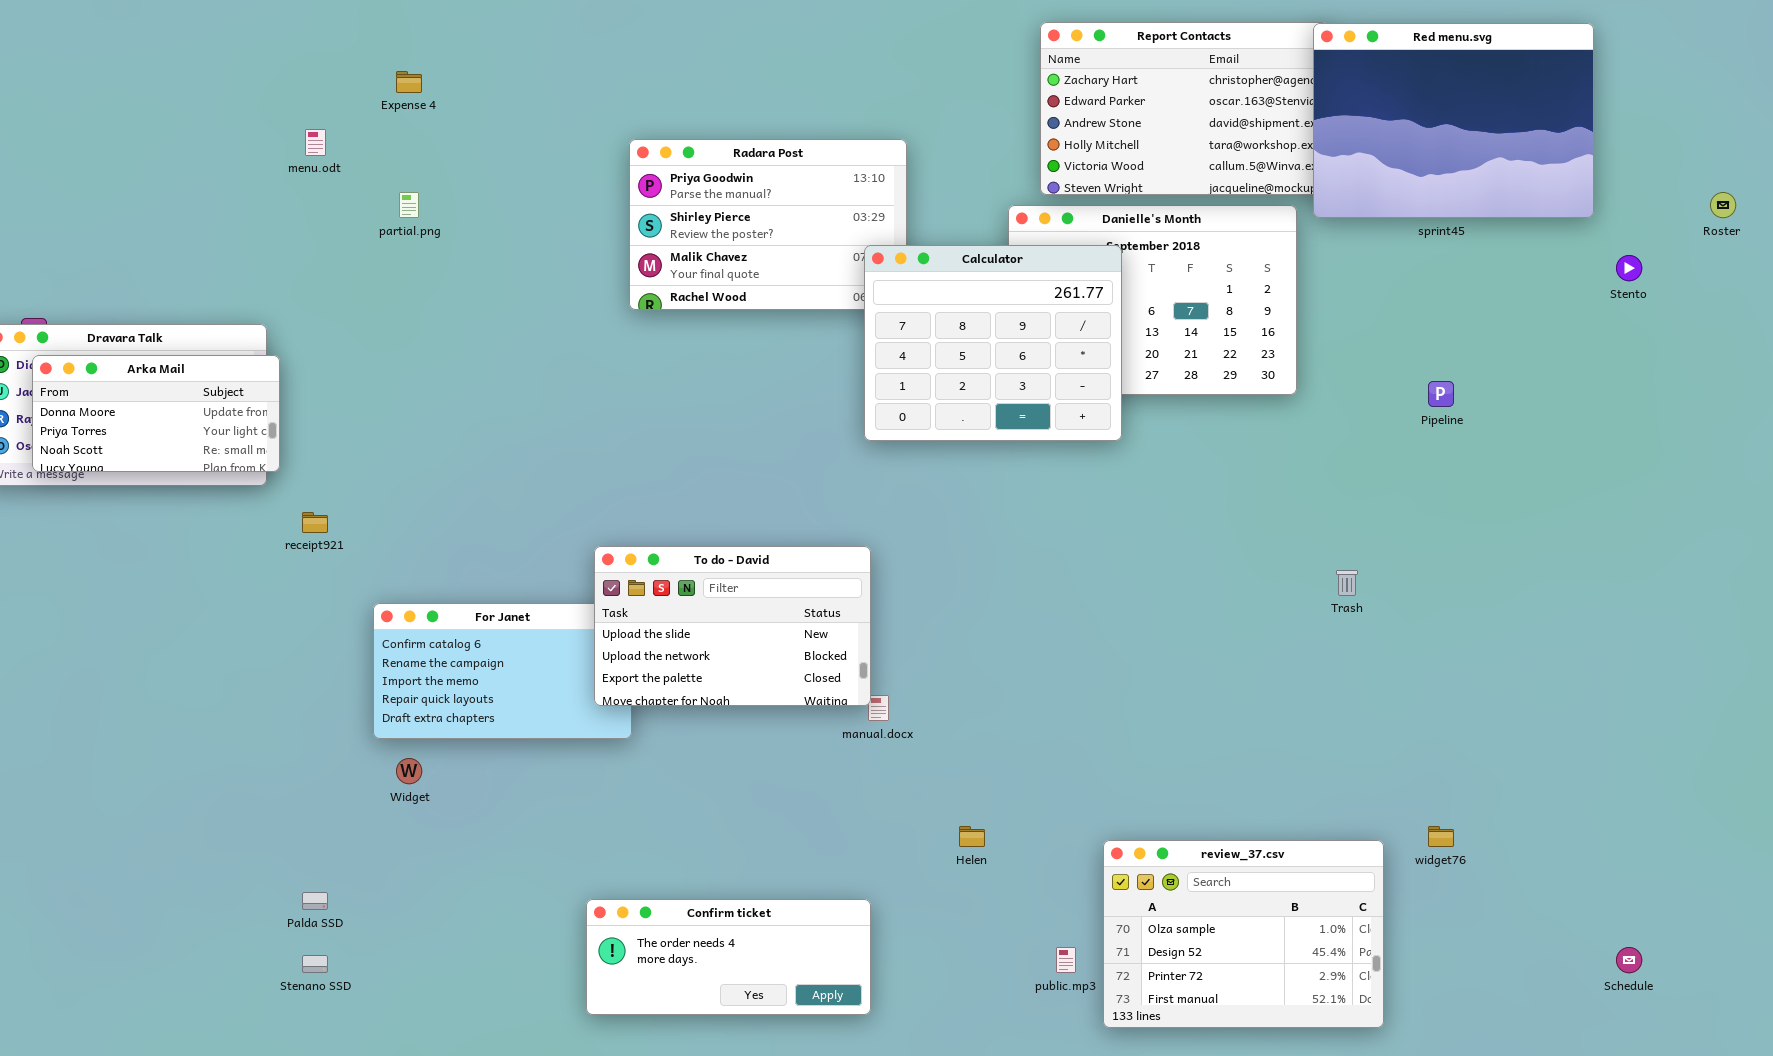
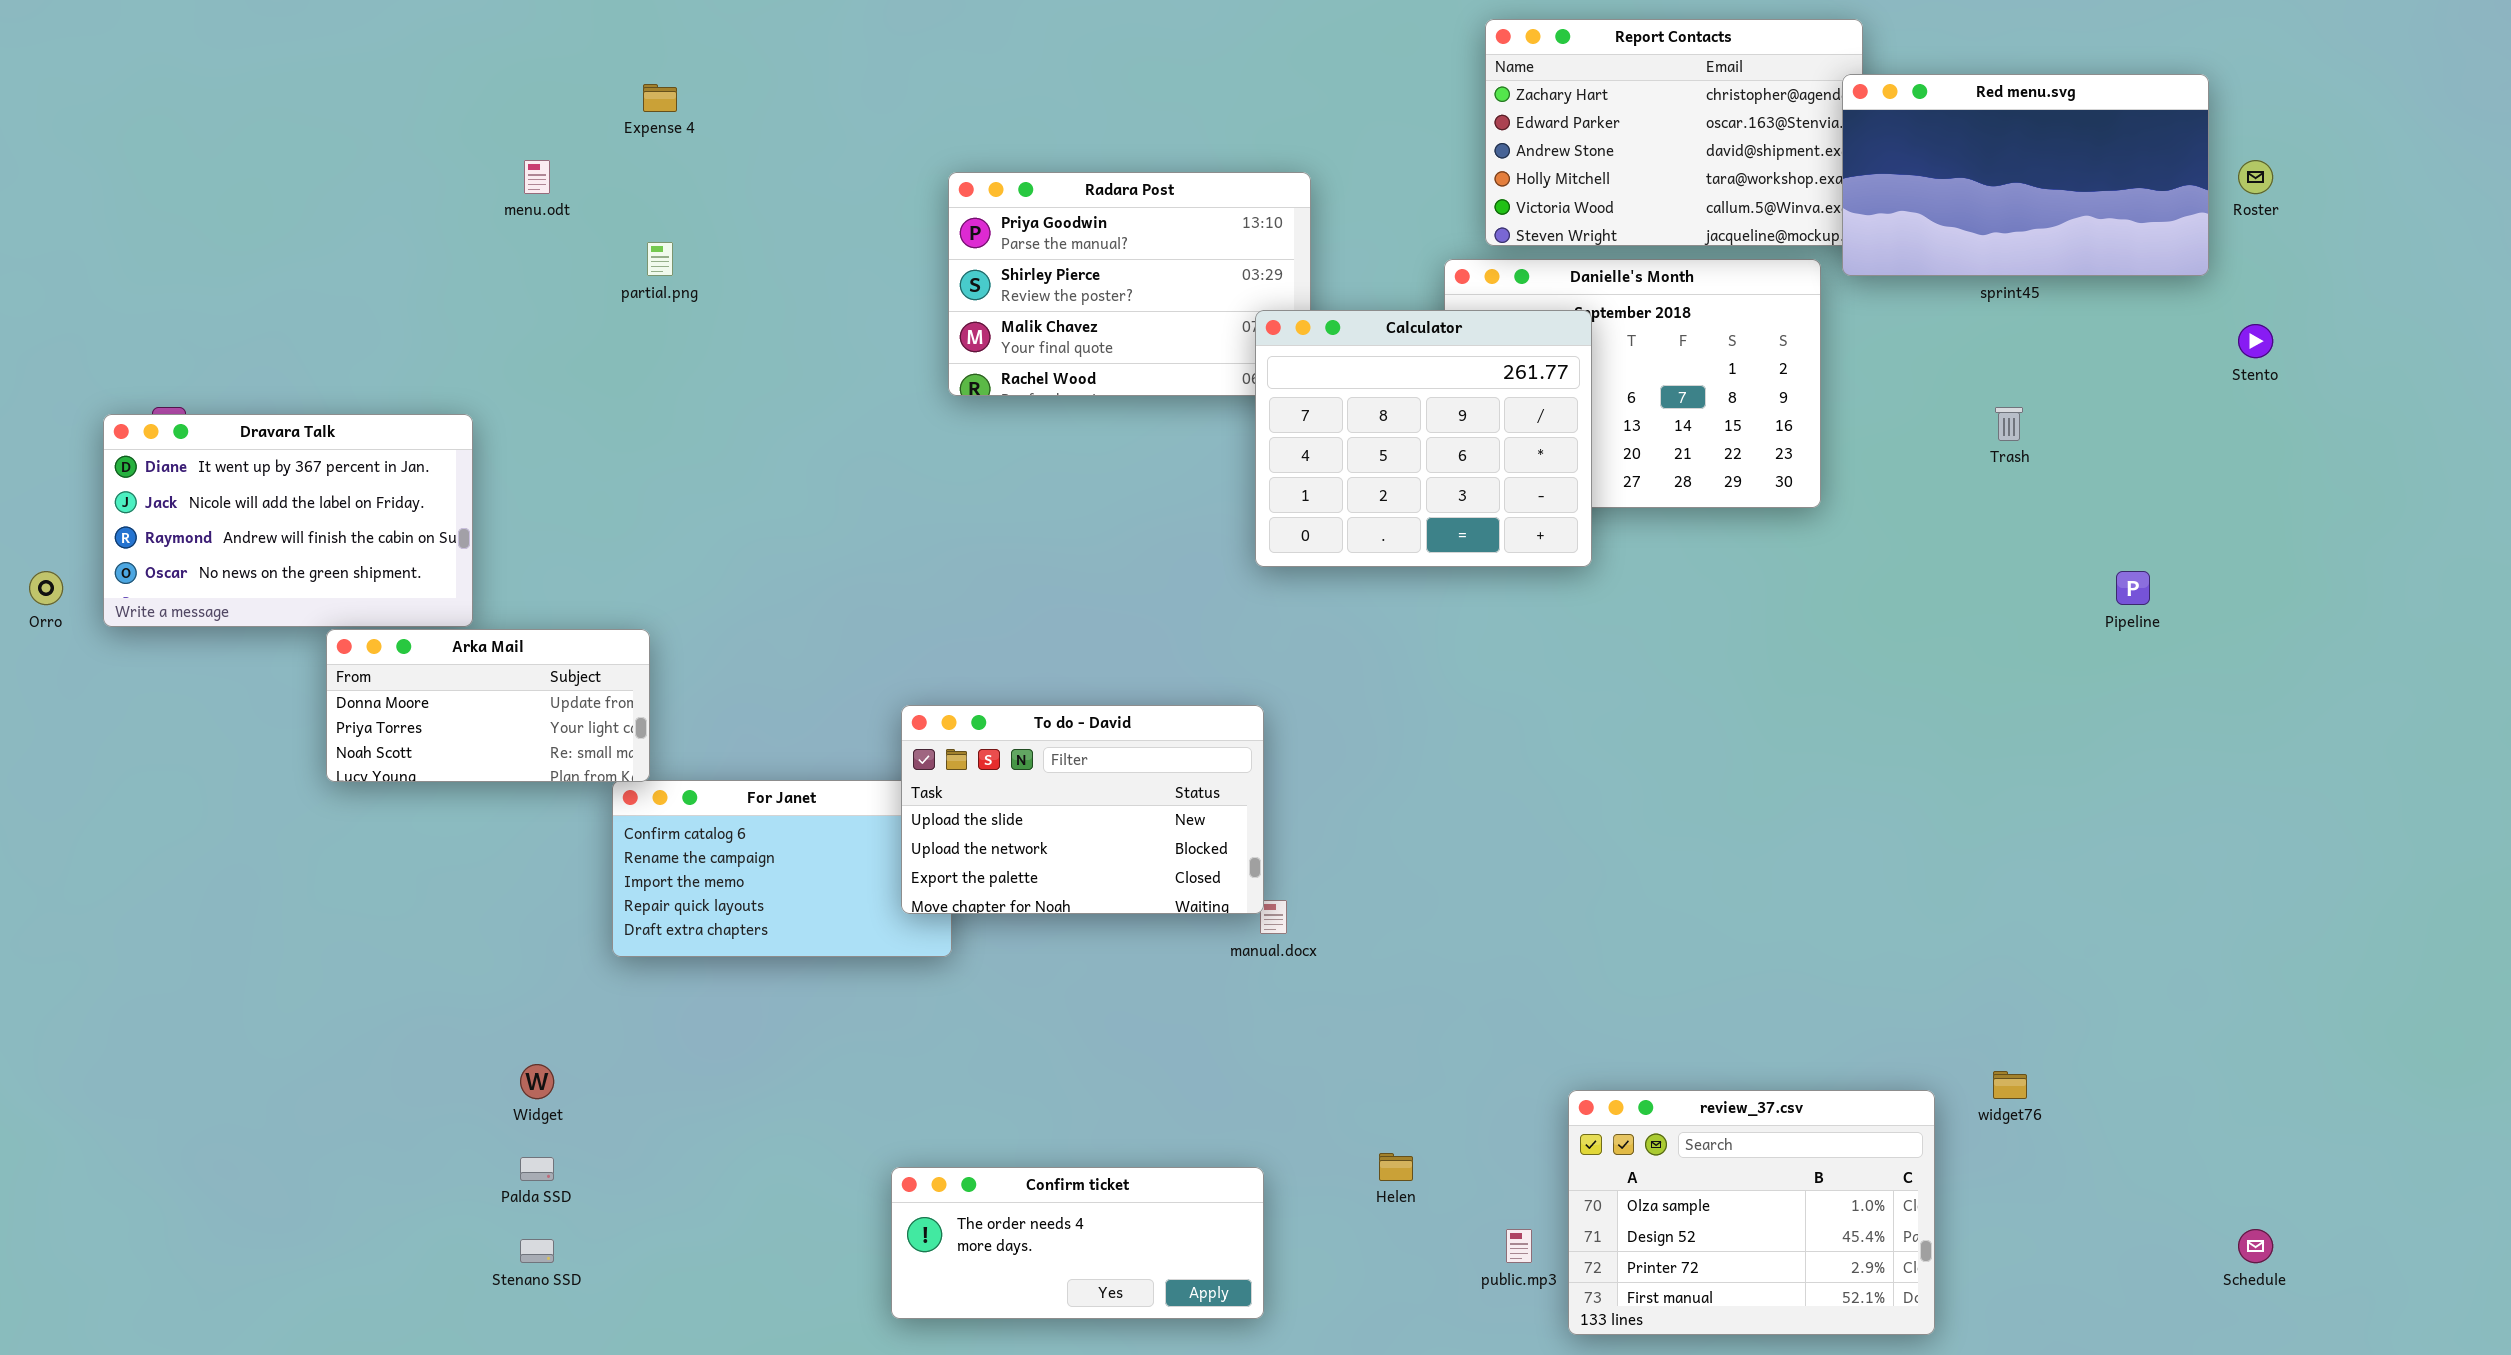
Red menu.svg: [1313,23,1594,218] -> [1842,74,2209,276], resized
Roster: [1710,192,1736,218] -> [2238,160,2273,194], moved
Arka Mail: [32,355,280,472] -> [326,629,650,782], moved
Pipeline: [1428,381,1454,407] -> [2116,571,2150,605], moved
Trash: [1336,570,1358,596] -> [1995,407,2023,441], moved
Widget: [396,758,422,784] -> [520,1064,554,1099], moved
Helen: [959,826,985,847] -> [1379,1153,1413,1181], moved

